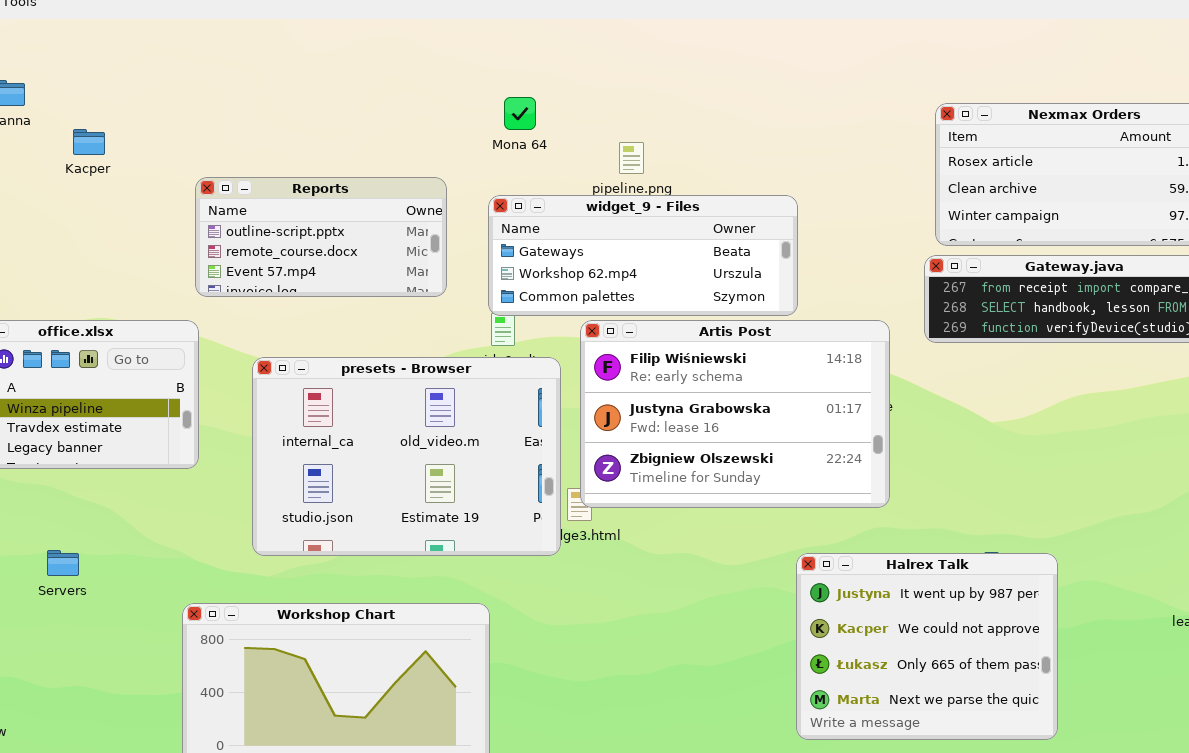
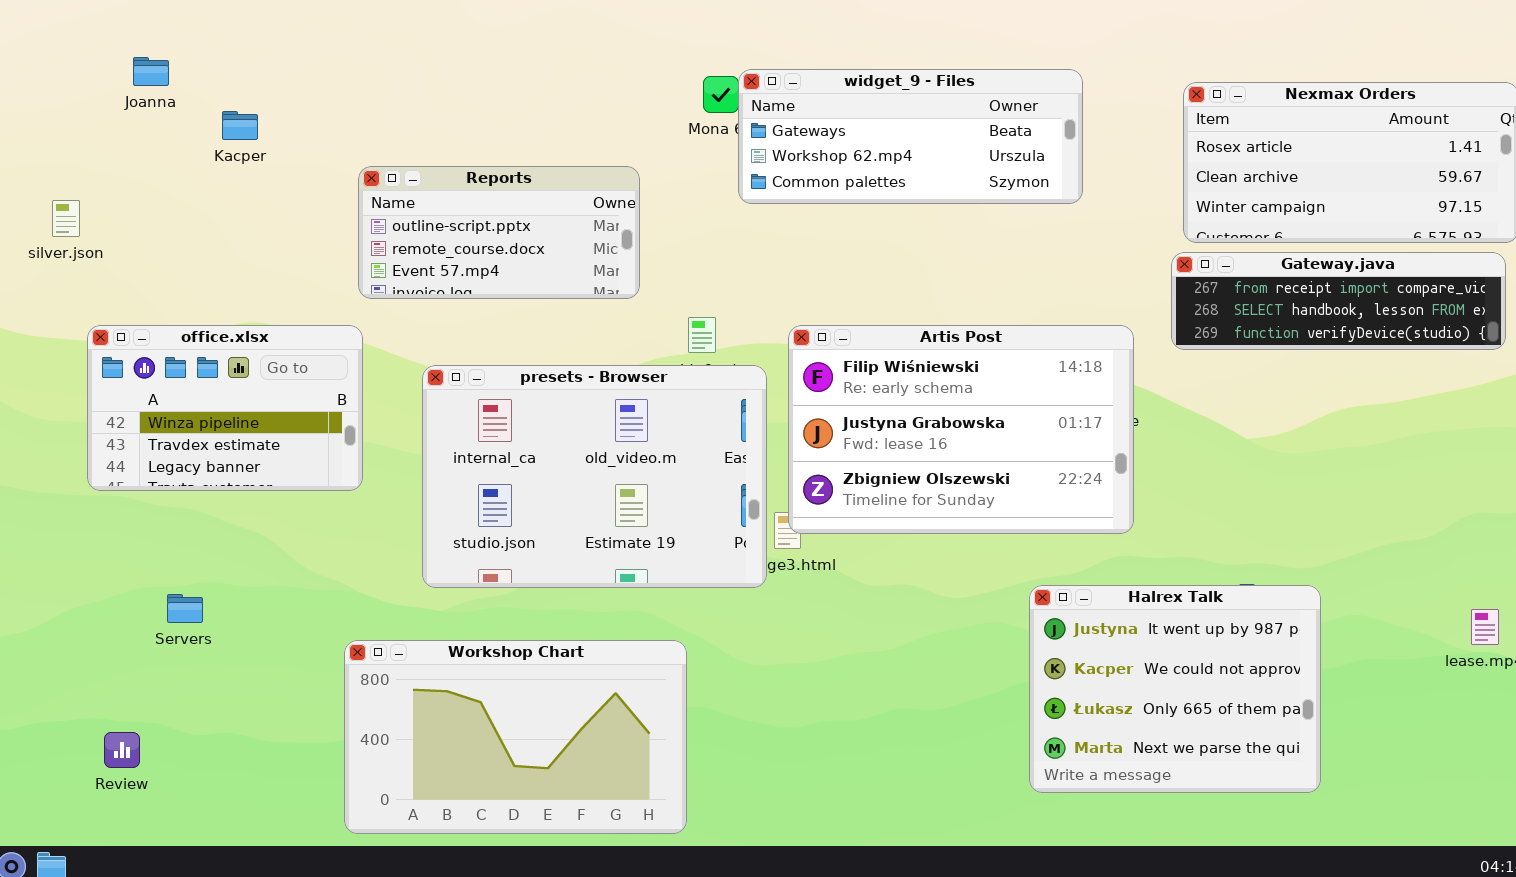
widget_9 - Files: [488,195,798,316] -> [738,69,1083,204], moved
Servers: [47,550,79,576] -> [167,594,203,623], moved

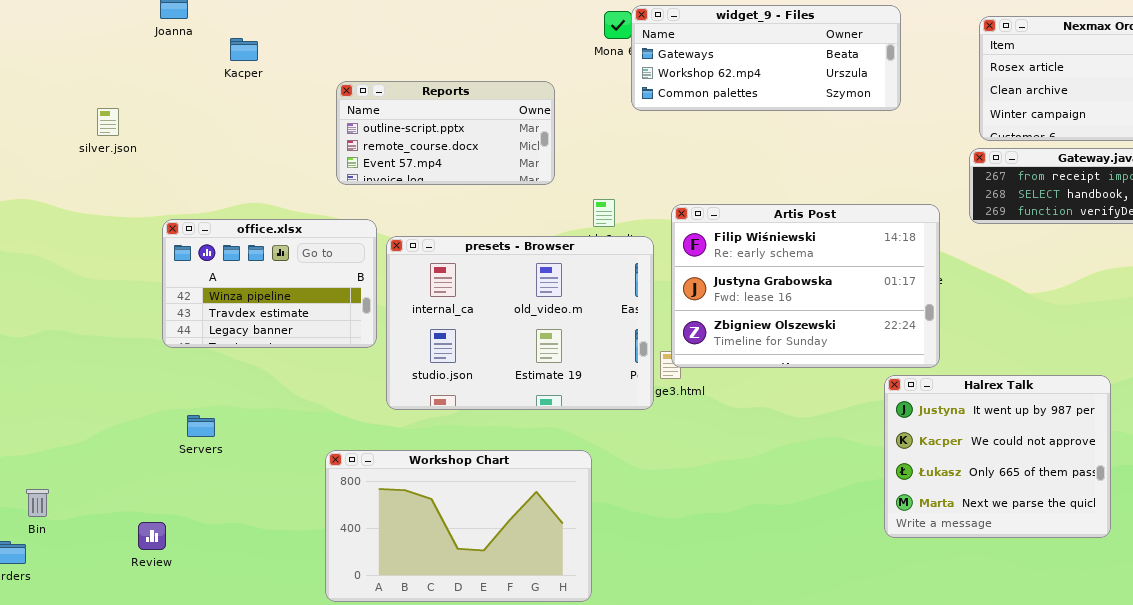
office.xlsx: [87,325,363,491] -> [162,219,377,348], moved
Halrex Talk: [1029,585,1321,793] -> [884,375,1111,538], moved

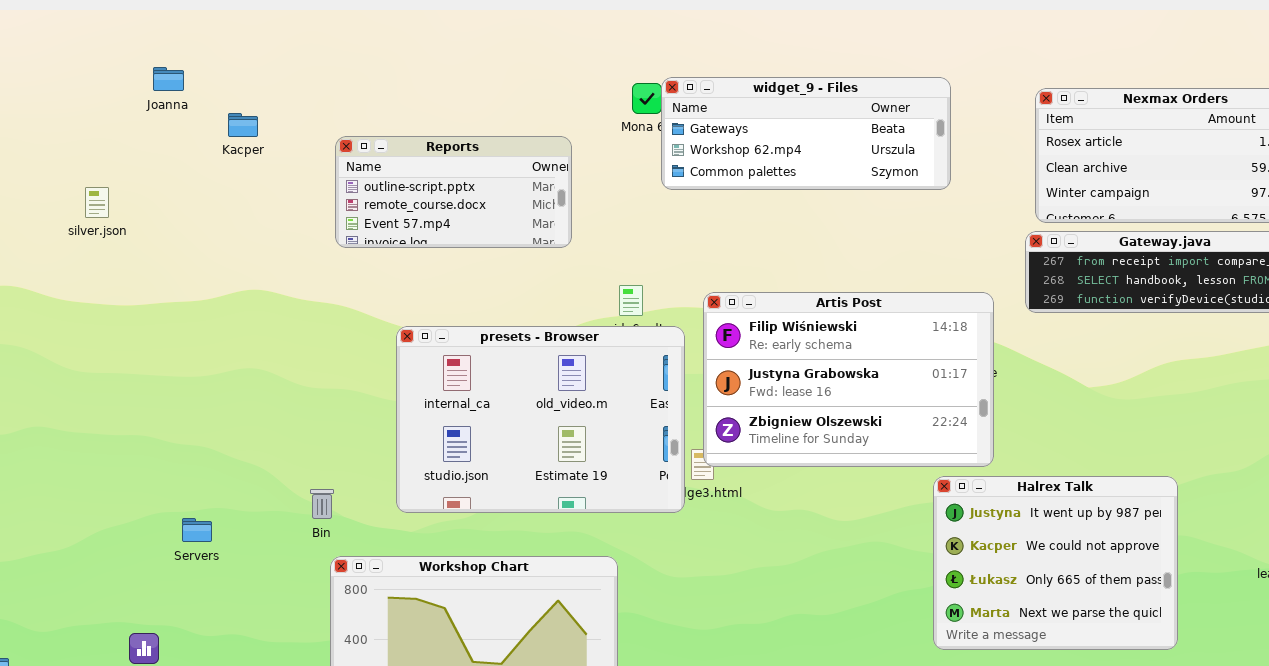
Reports: [336,81,555,185] -> [335,136,572,248], moved
office.xlsx: [162,219,377,348] -> none, closed
Bin: [26,489,49,517] -> [310,489,334,519], moved

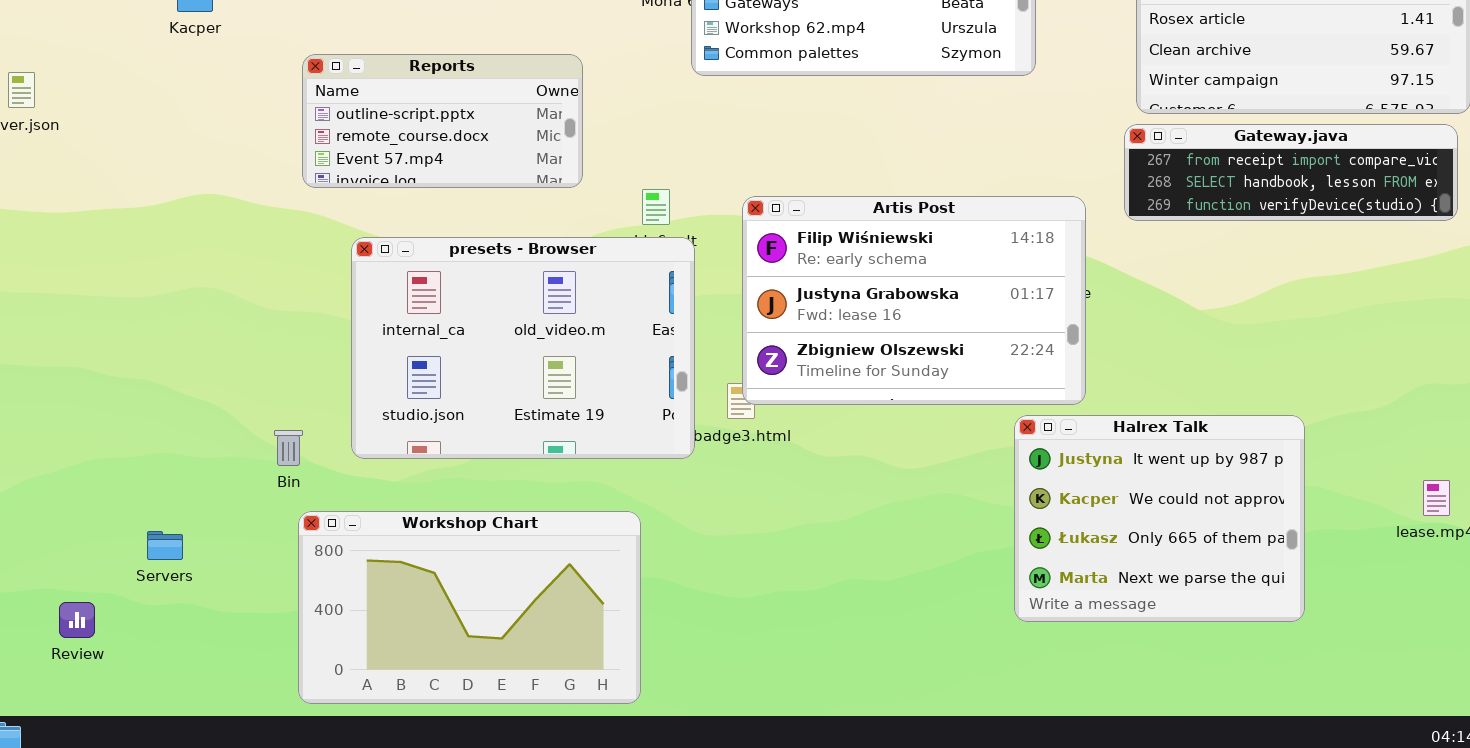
Reports: [335,136,572,248] -> [302,54,583,188], moved
presets - Browser: [396,326,685,513] -> [351,237,695,459], moved
Servers: [182,518,212,542] -> [147,531,183,560], moved

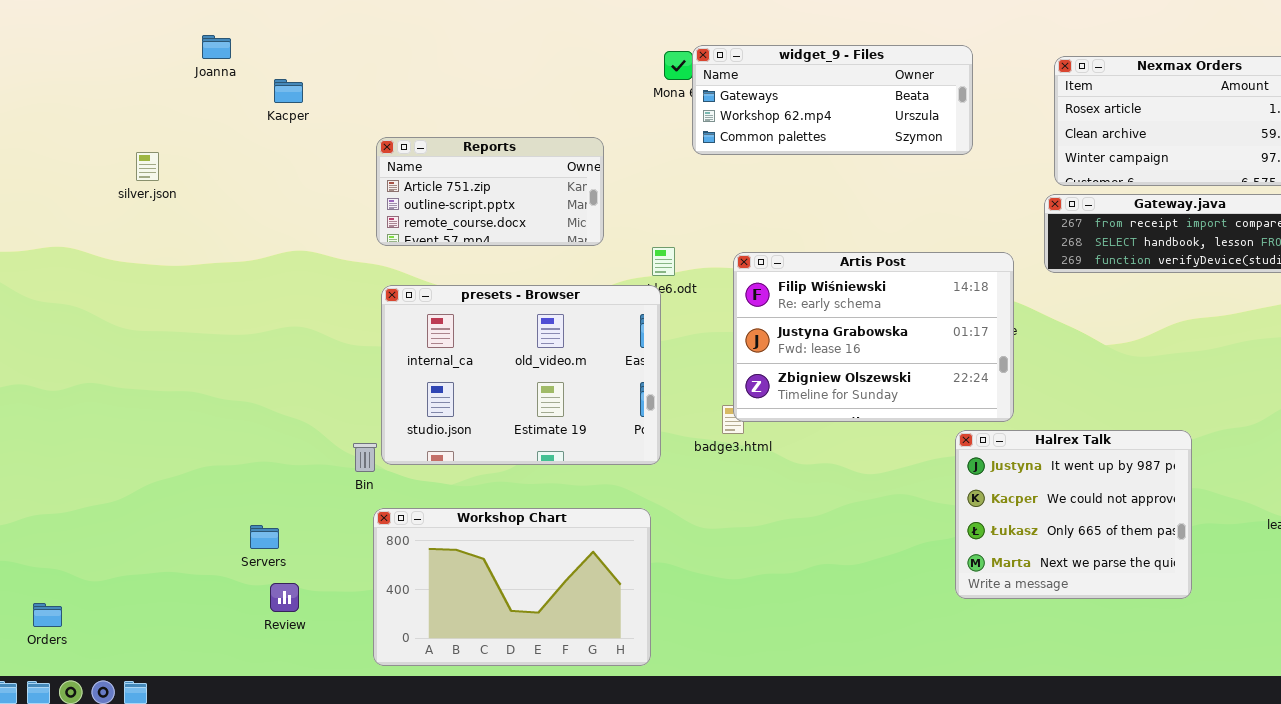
Reports: [302,54,583,188] -> [376,137,604,246], scrolled up 1 row
presets - Browser: [351,237,695,459] -> [381,285,661,465], moved
Review: [59,602,95,638] -> [270,583,299,612], moved

